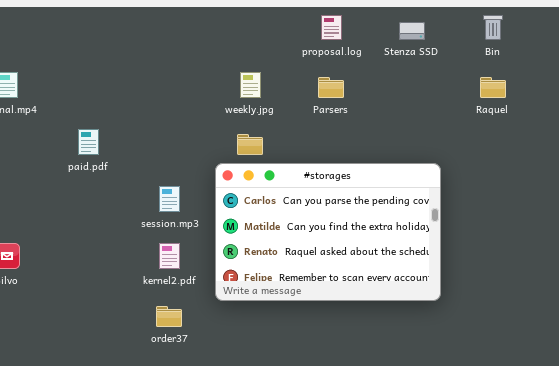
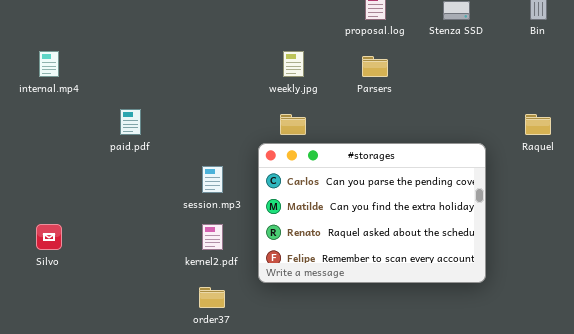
Raquel: [480,77,506,98] -> [525,114,551,135], moved

